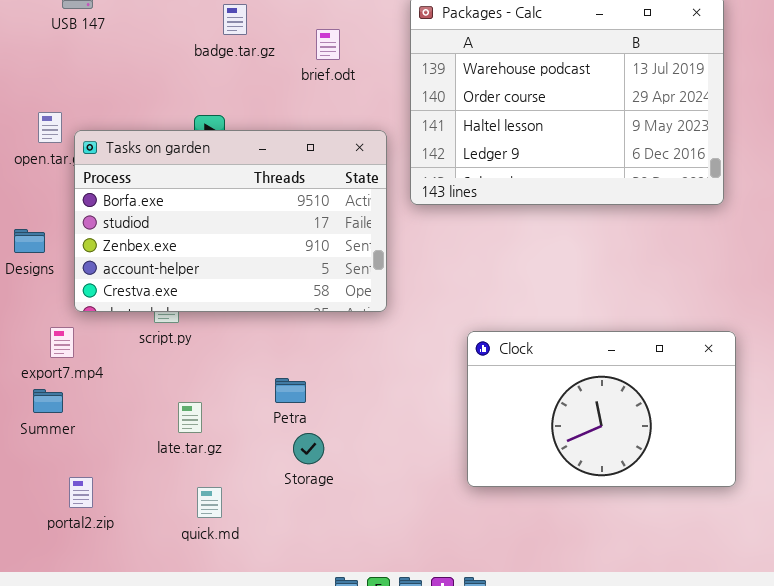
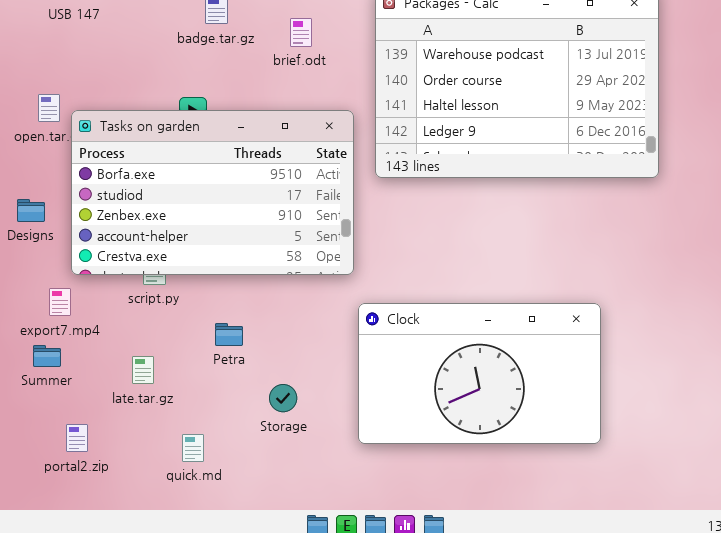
Clock: [467,331,736,487] -> [358,303,601,444], moved
Petra: [275,378,306,403] -> [215,323,243,346], moved
late.tar.gz: [178,402,202,433] -> [132,356,154,384], moved

